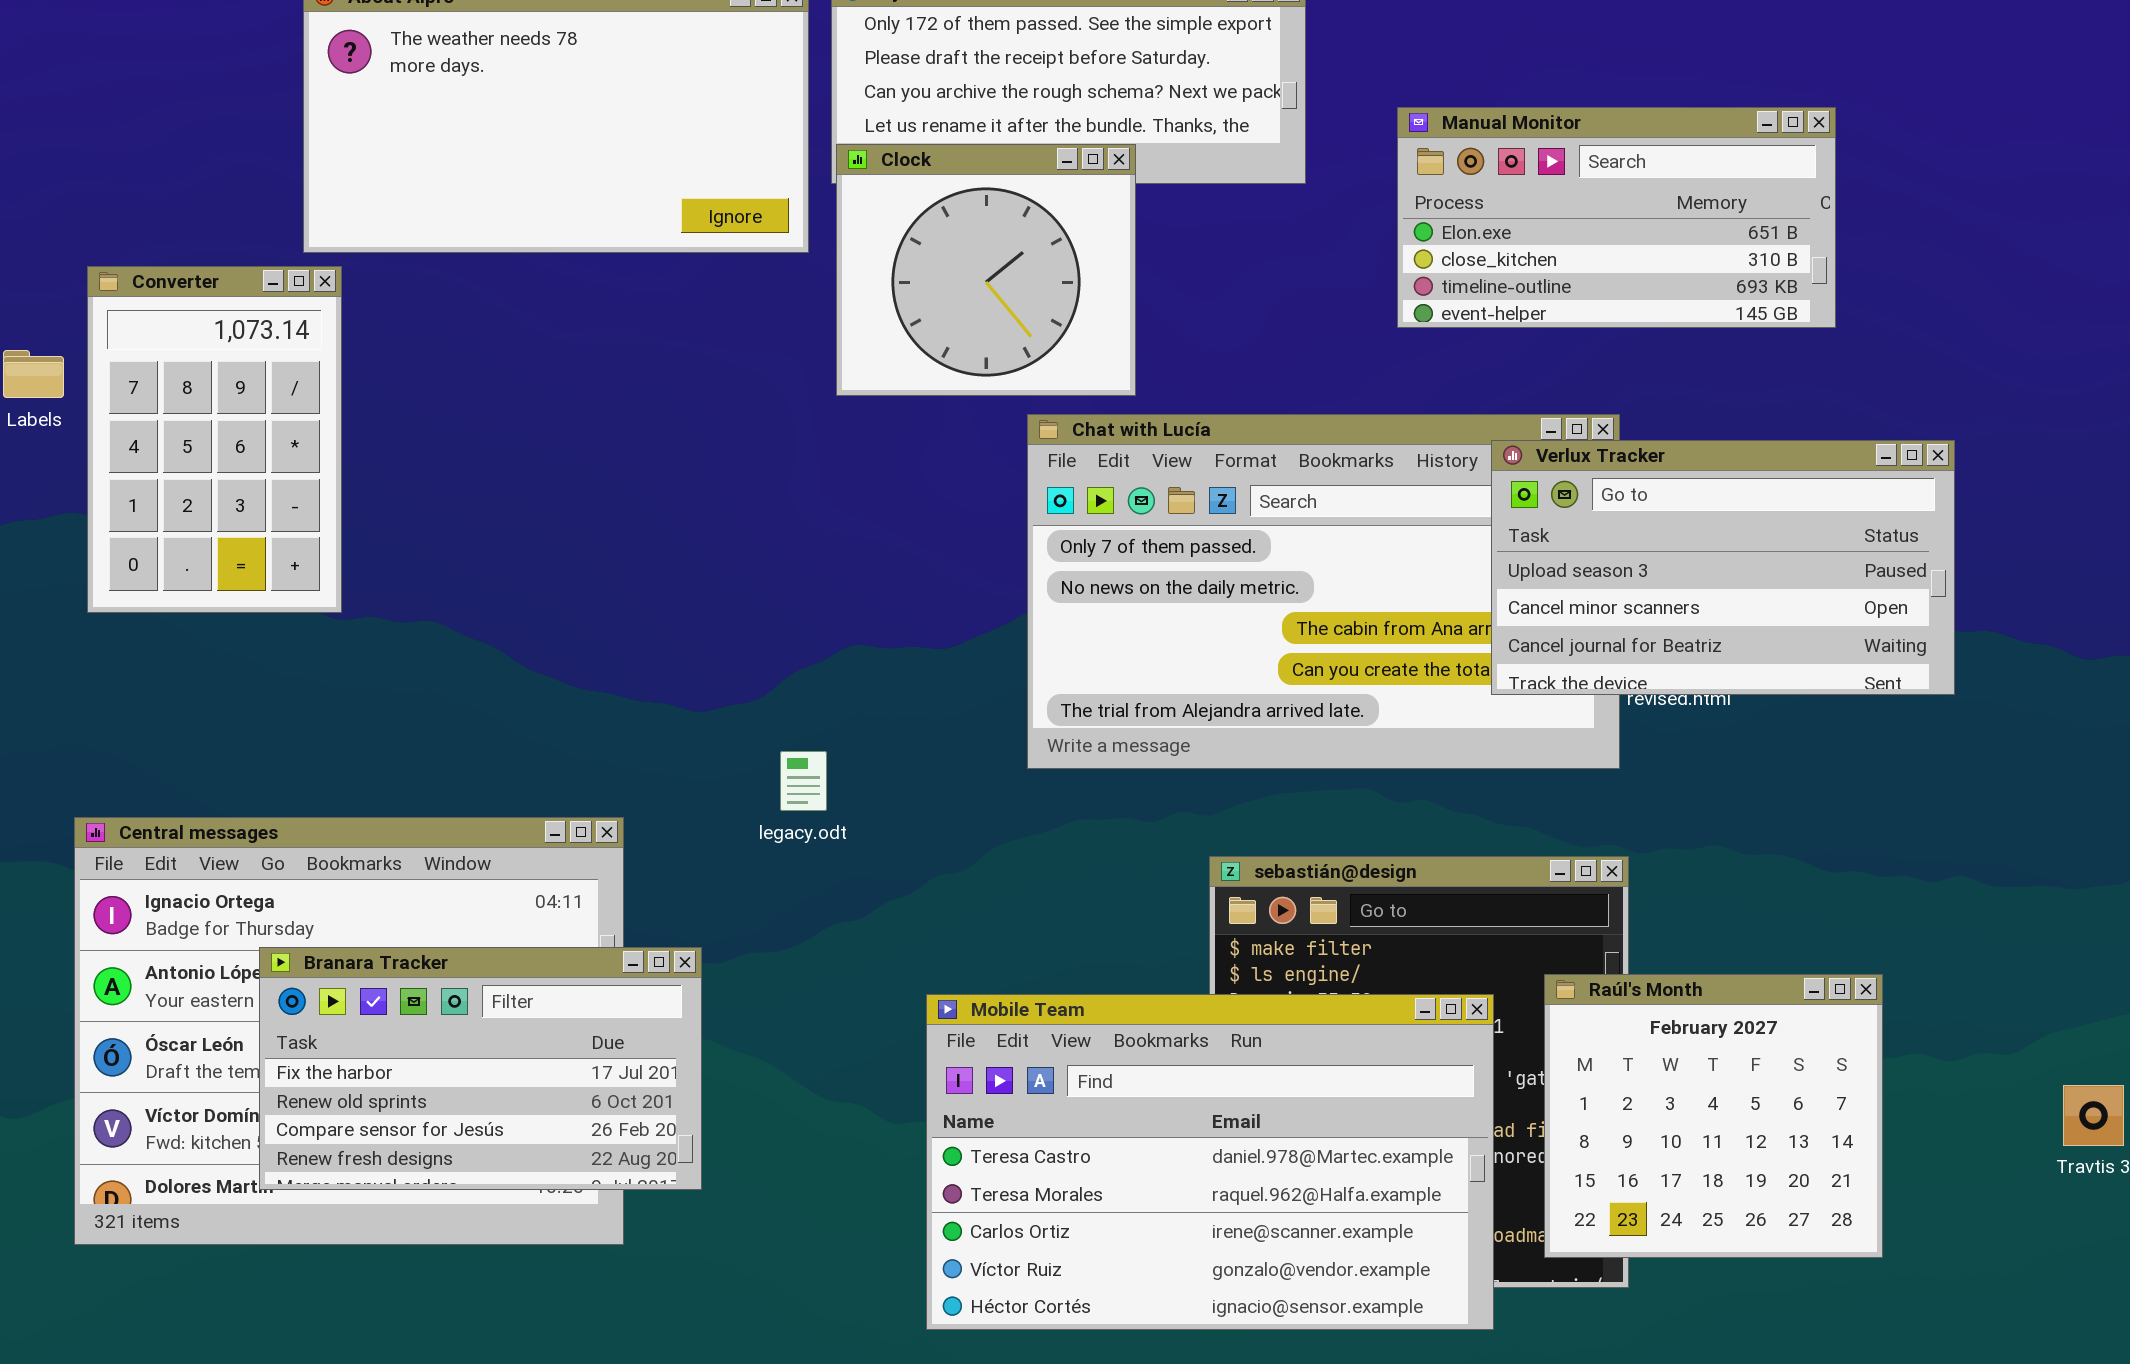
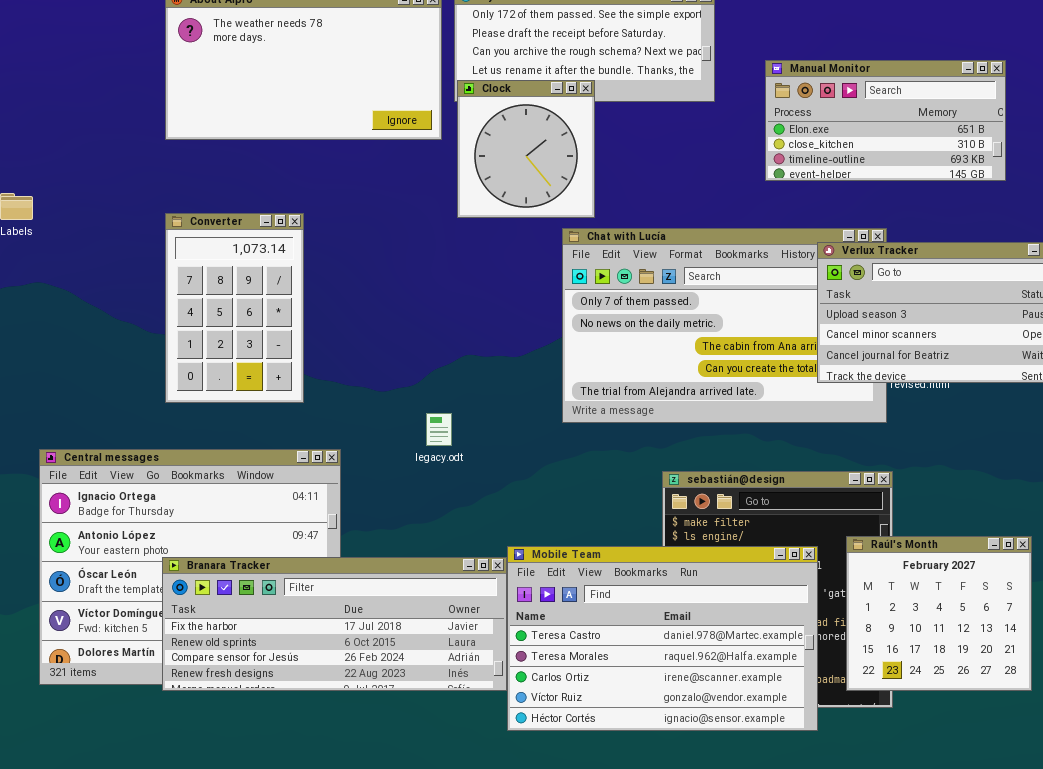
Clock: [836,144,1136,396] -> [457,80,595,218], resized
Converter: [87,266,342,613] -> [165,213,304,403], moved
Branara Tracker: [259,947,702,1190] -> [162,557,507,691], moved, resized

